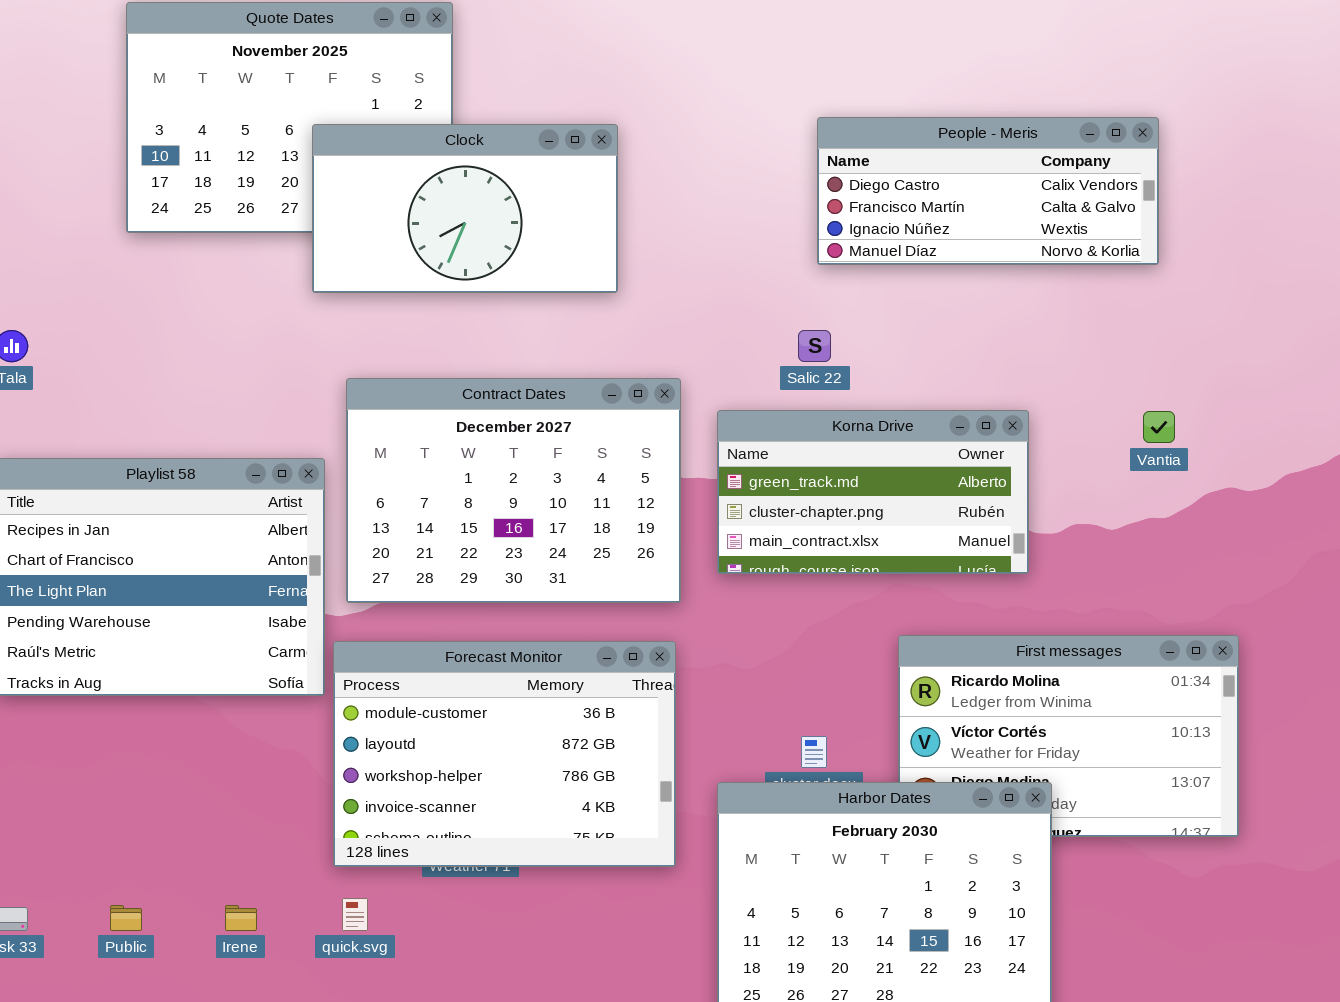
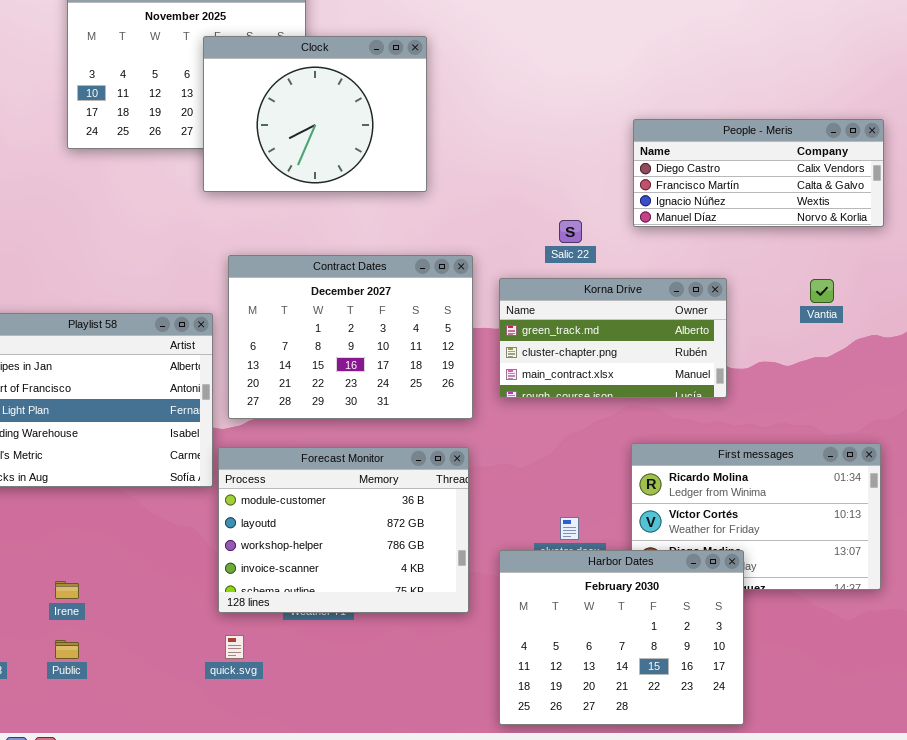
People - Meris: [817,117,1159,265] -> [633,119,884,227], moved
Clock: [312,124,618,293] -> [203,36,427,192], resized
Irene: [225,905,257,931] -> [55,581,79,599], moved

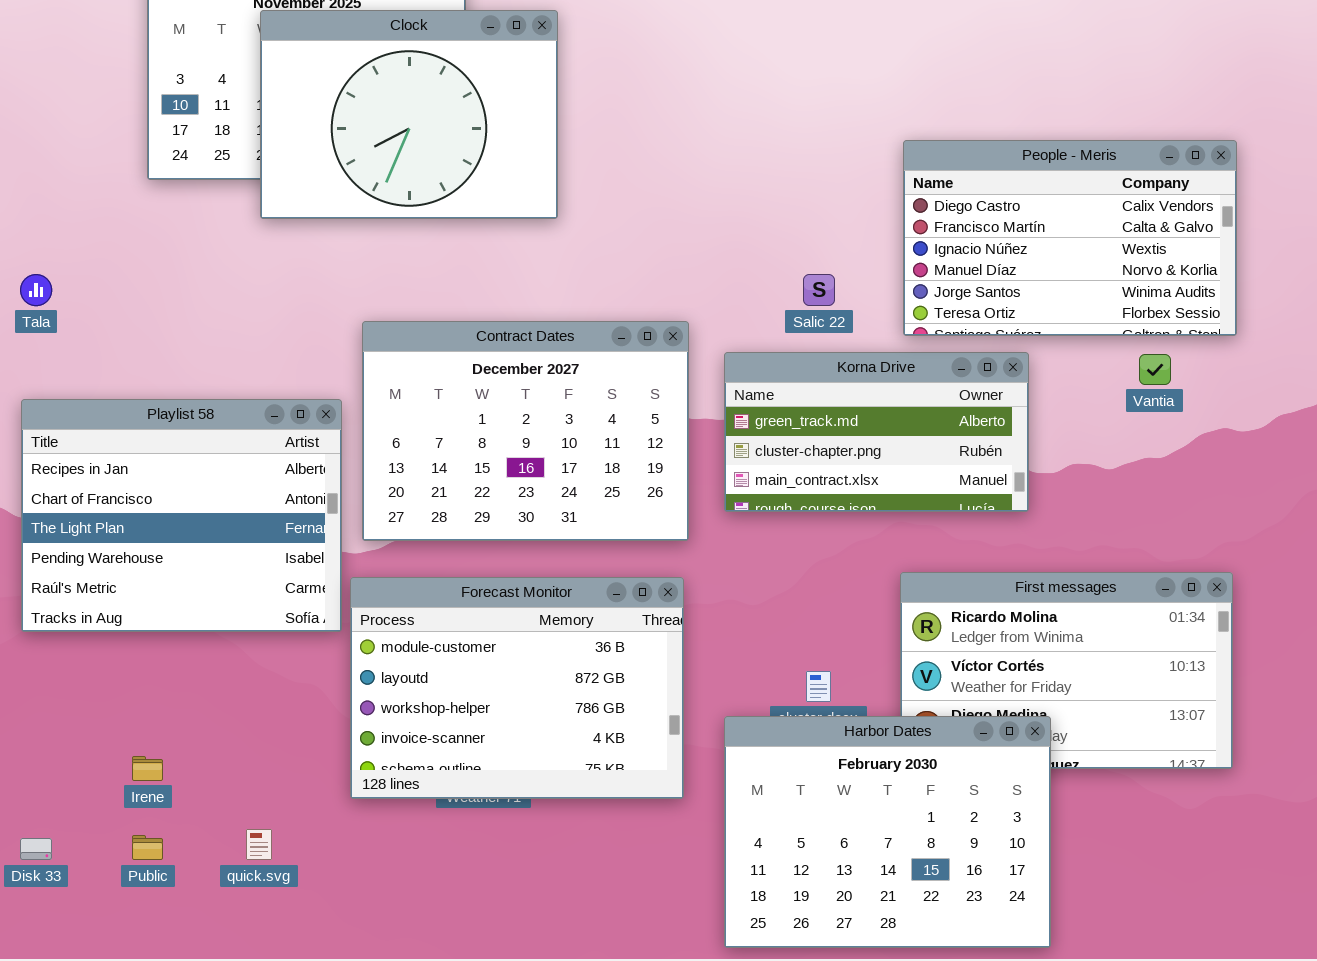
Clock: [203,36,427,192] -> [260,10,558,219], moved
People - Meris: [633,119,884,227] -> [903,140,1237,336], resized
quick.svg: [225,635,244,659] -> [246,829,272,860], moved

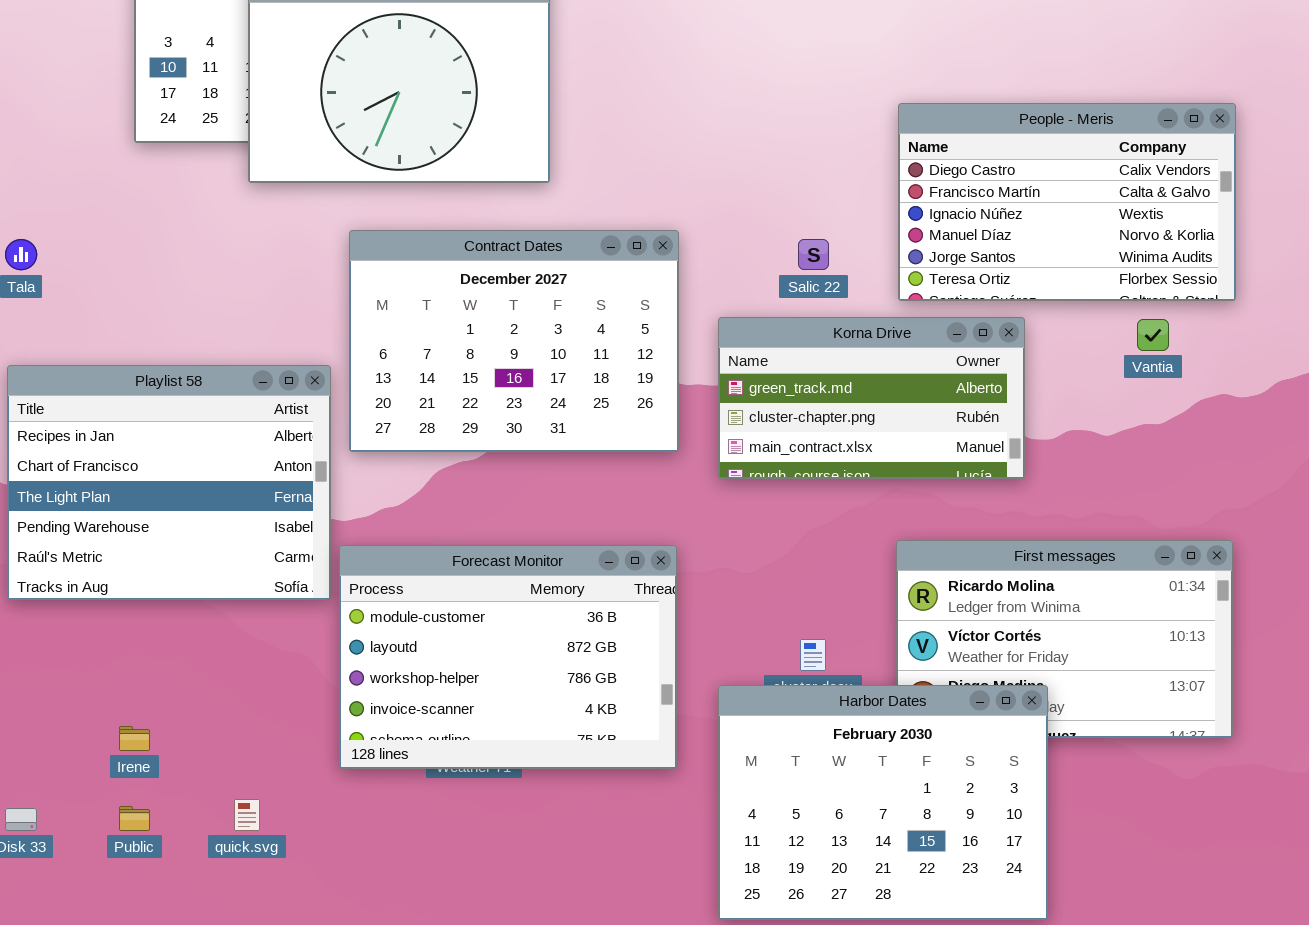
Contract Dates: [362,321,689,541] -> [349,230,679,452], moved

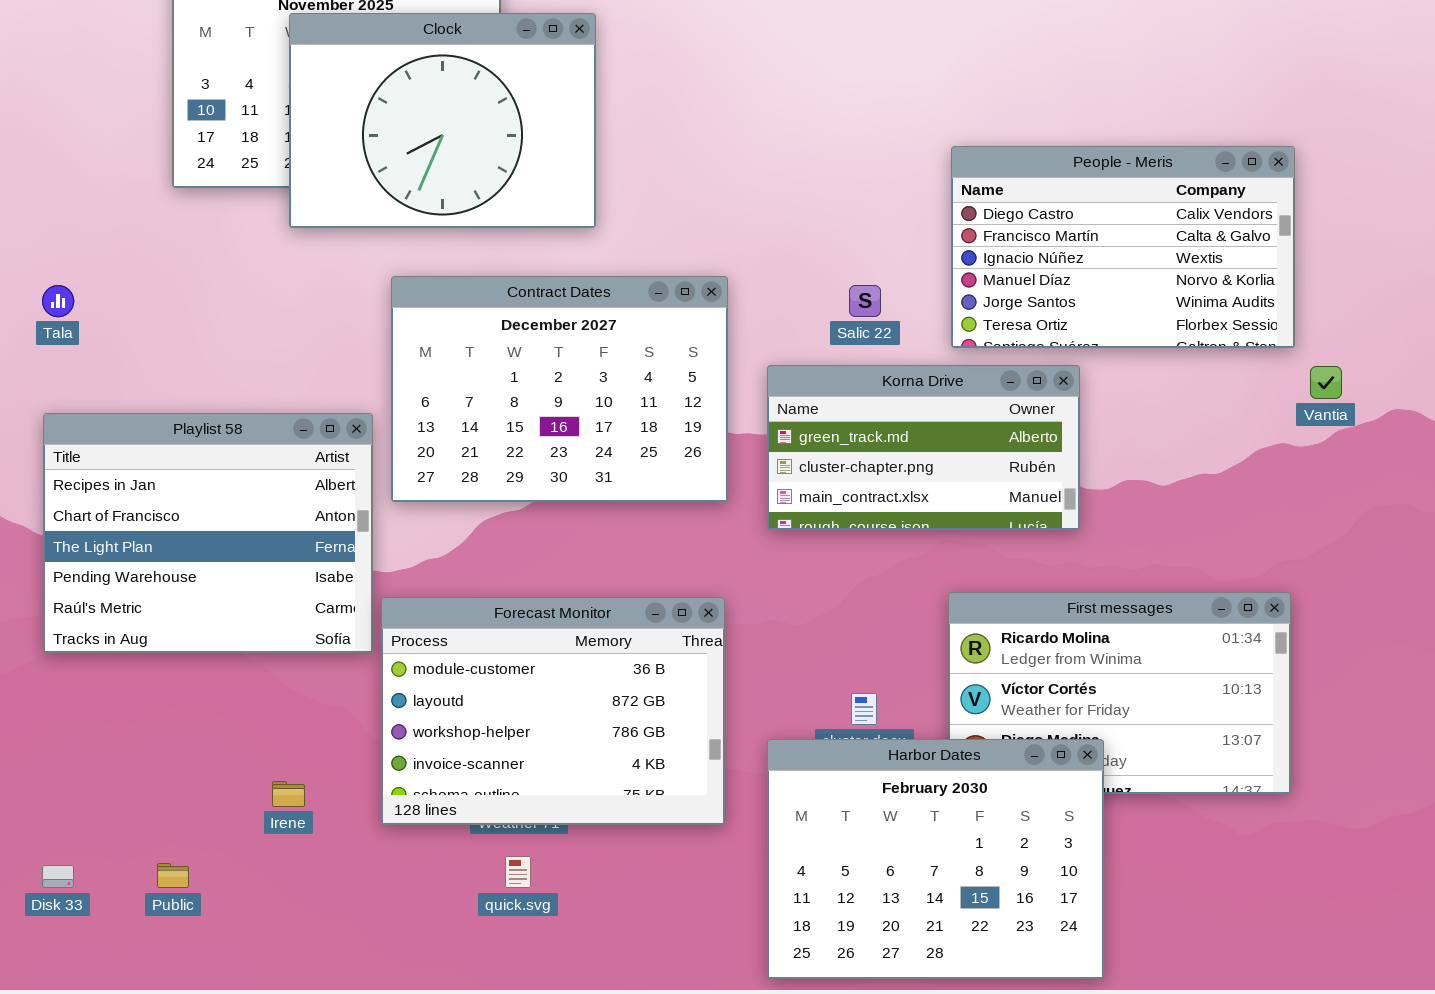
Vantia: [1137,319,1169,351] -> [1310,366,1342,399], moved
Irene: [119,726,150,751] -> [272,781,305,807], moved
quick.svg: [234,799,260,831] -> [505,856,531,888], moved

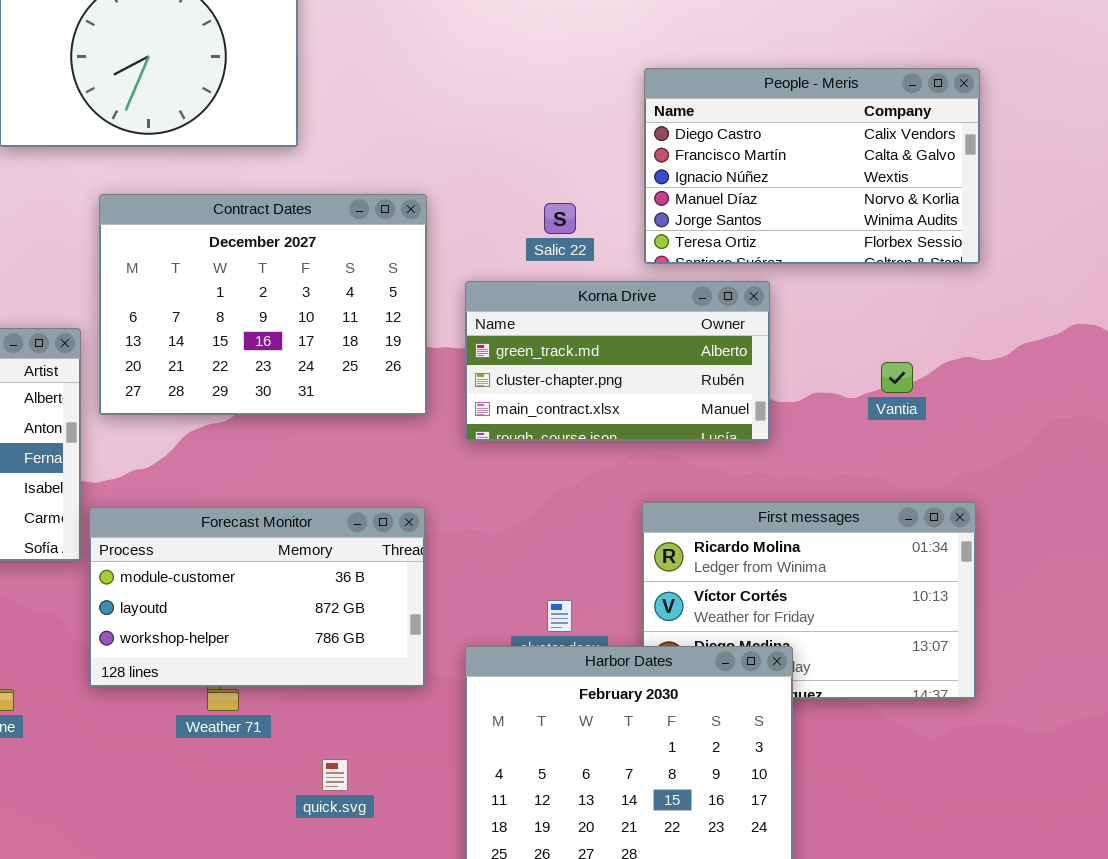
Vantia: [1310,366,1342,399] -> [881,362,913,393], moved
Forecast Monitor: [381,597,725,825] -> [89,507,425,687], resized
quick.svg: [505,856,531,888] -> [322,759,348,791], moved

